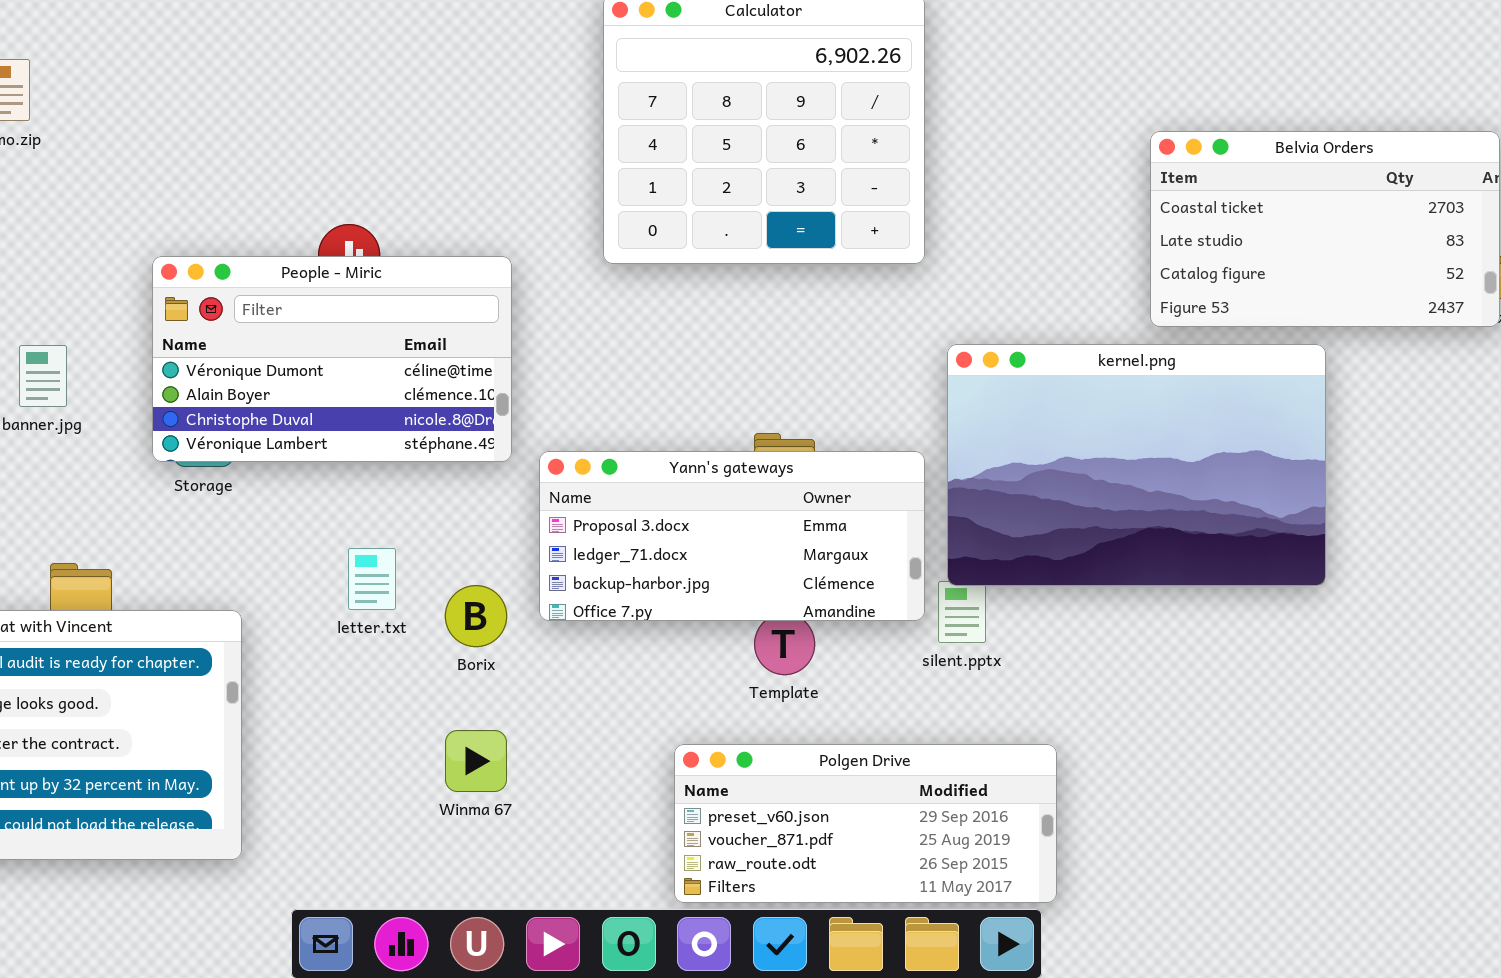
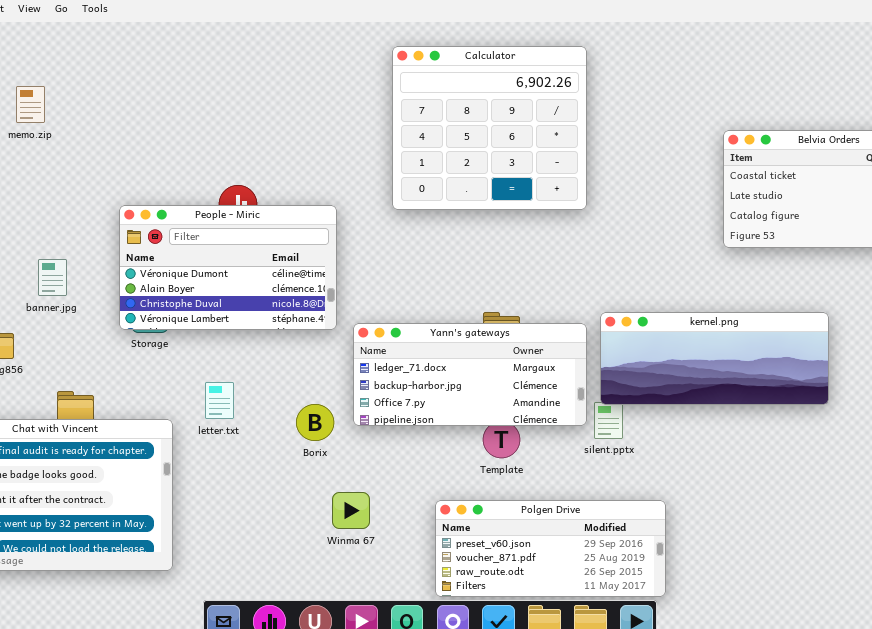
kernel.png: [947,344,1326,586] -> [600,312,829,405], resized
Yann's gateways: [539,451,925,621] -> [353,323,587,426], scrolled down 1 row
letter.txt: [348,548,396,610] -> [205,382,234,419], moved
Winma 67: [445,730,507,792] -> [332,492,370,529], moved

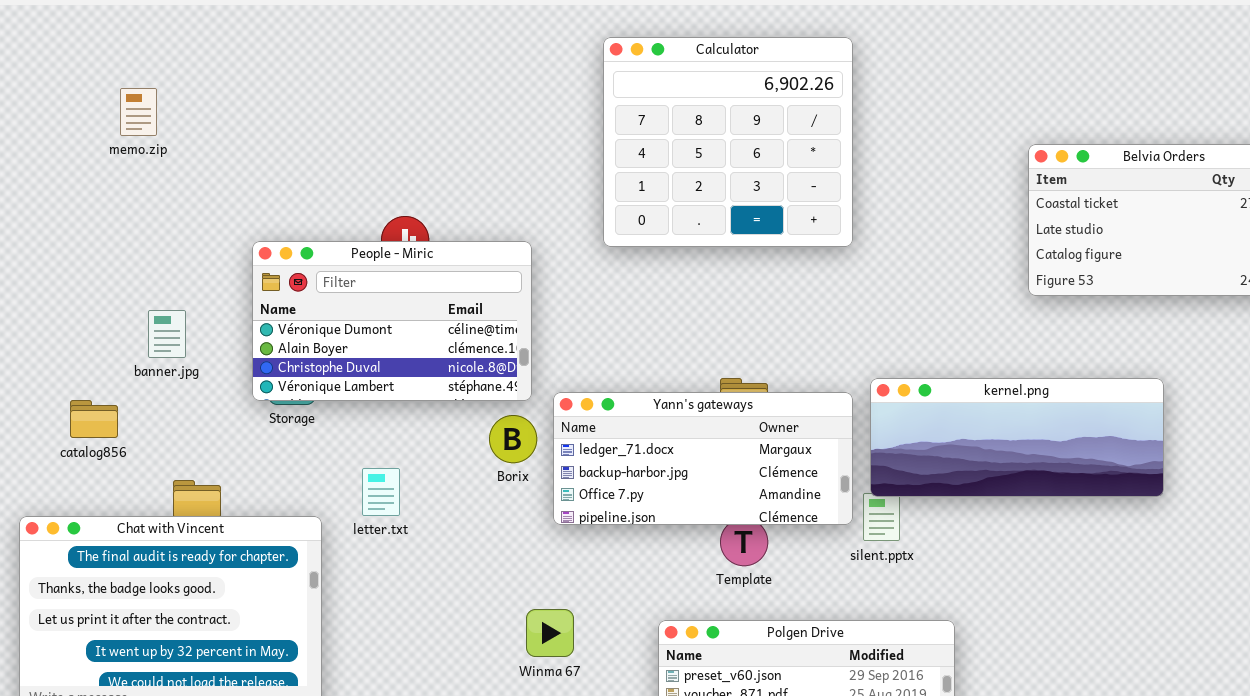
Borix: [296,404,334,441] -> [489,415,537,463], moved

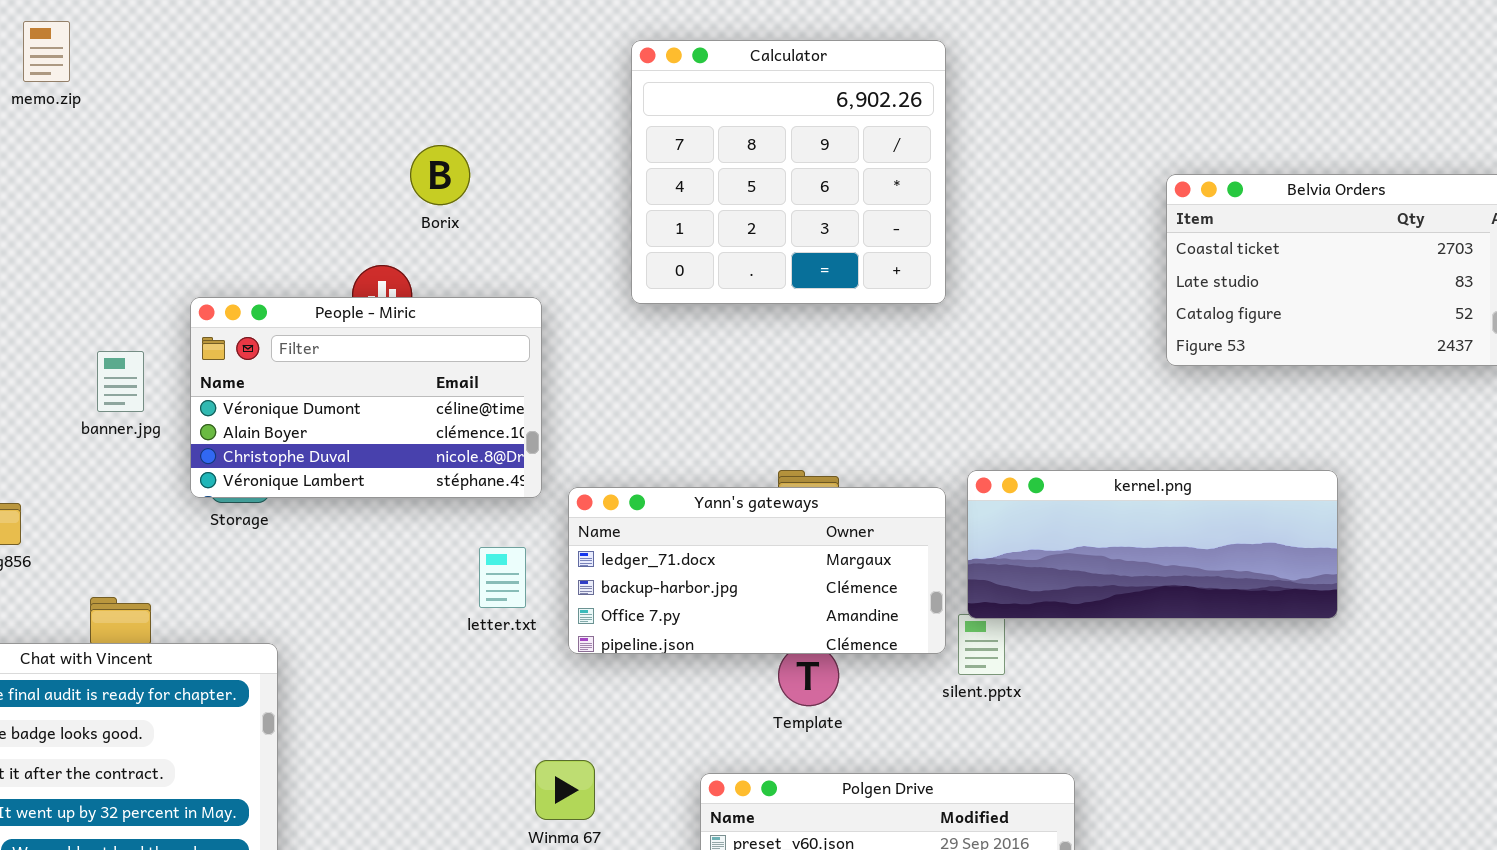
memo.zip: [120,88,157,136] -> [23,21,70,82], moved
banner.jpg: [148,310,186,358] -> [97,351,144,412], moved
Borix: [489,415,537,463] -> [410,145,470,205], moved
letter.txt: [362,468,400,516] -> [479,547,526,608], moved

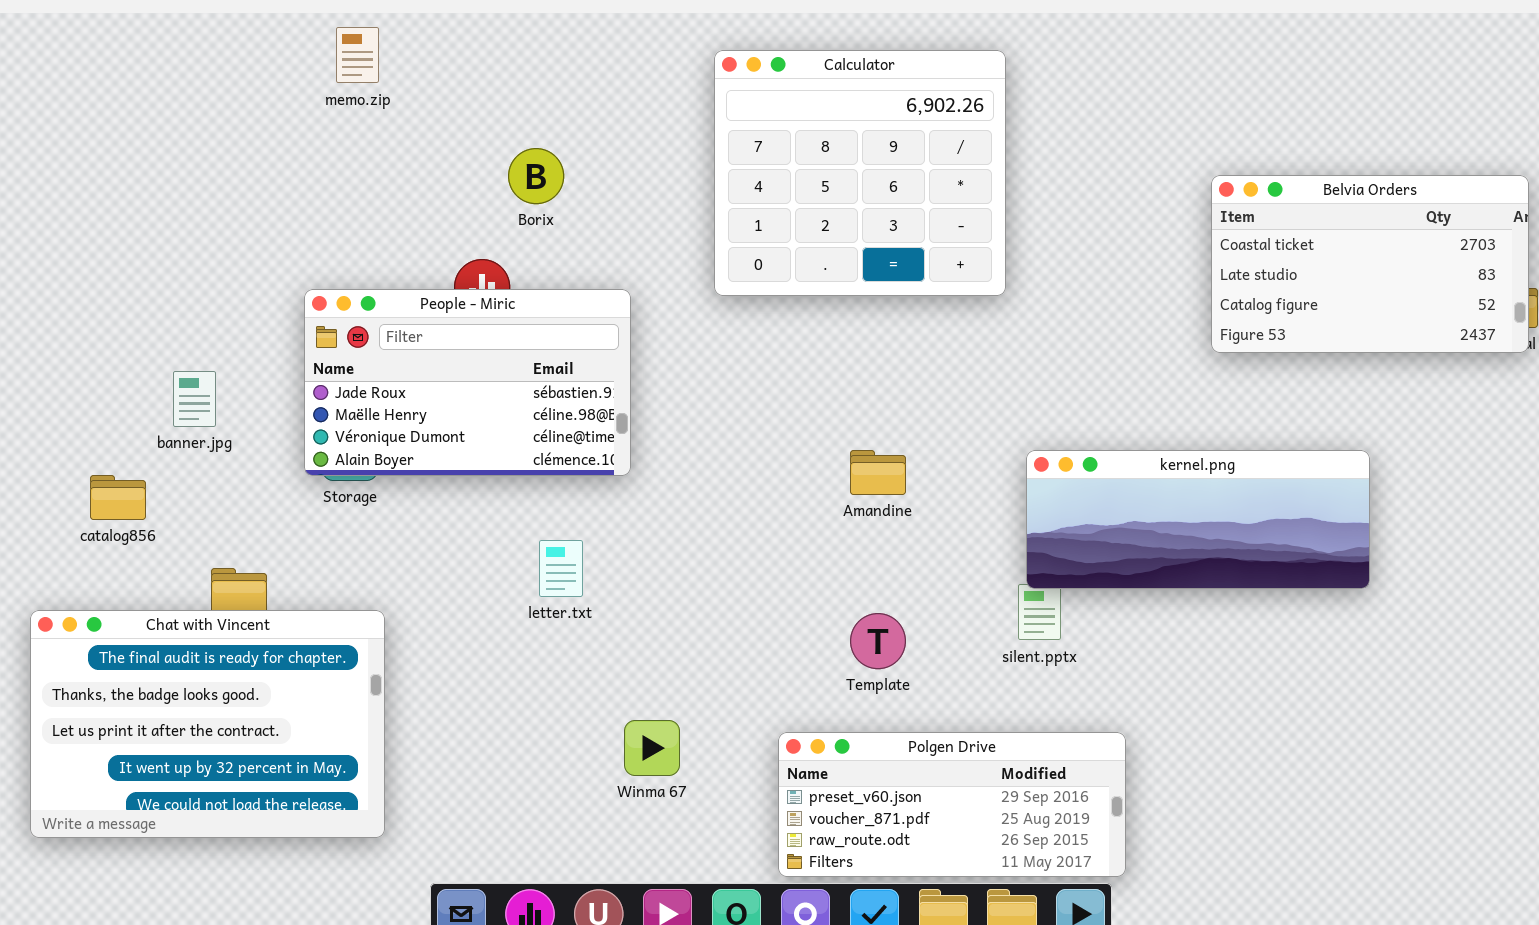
memo.zip: [23,21,70,82] -> [336,27,379,83], moved
People - Miric: [190,297,542,498] -> [304,289,631,476], scrolled up 2 rows
banner.jpg: [97,351,144,412] -> [173,371,216,427], moved
Yann's gateways: [568,487,946,654] -> none, closed
letter.txt: [479,547,526,608] -> [539,540,583,597], moved

